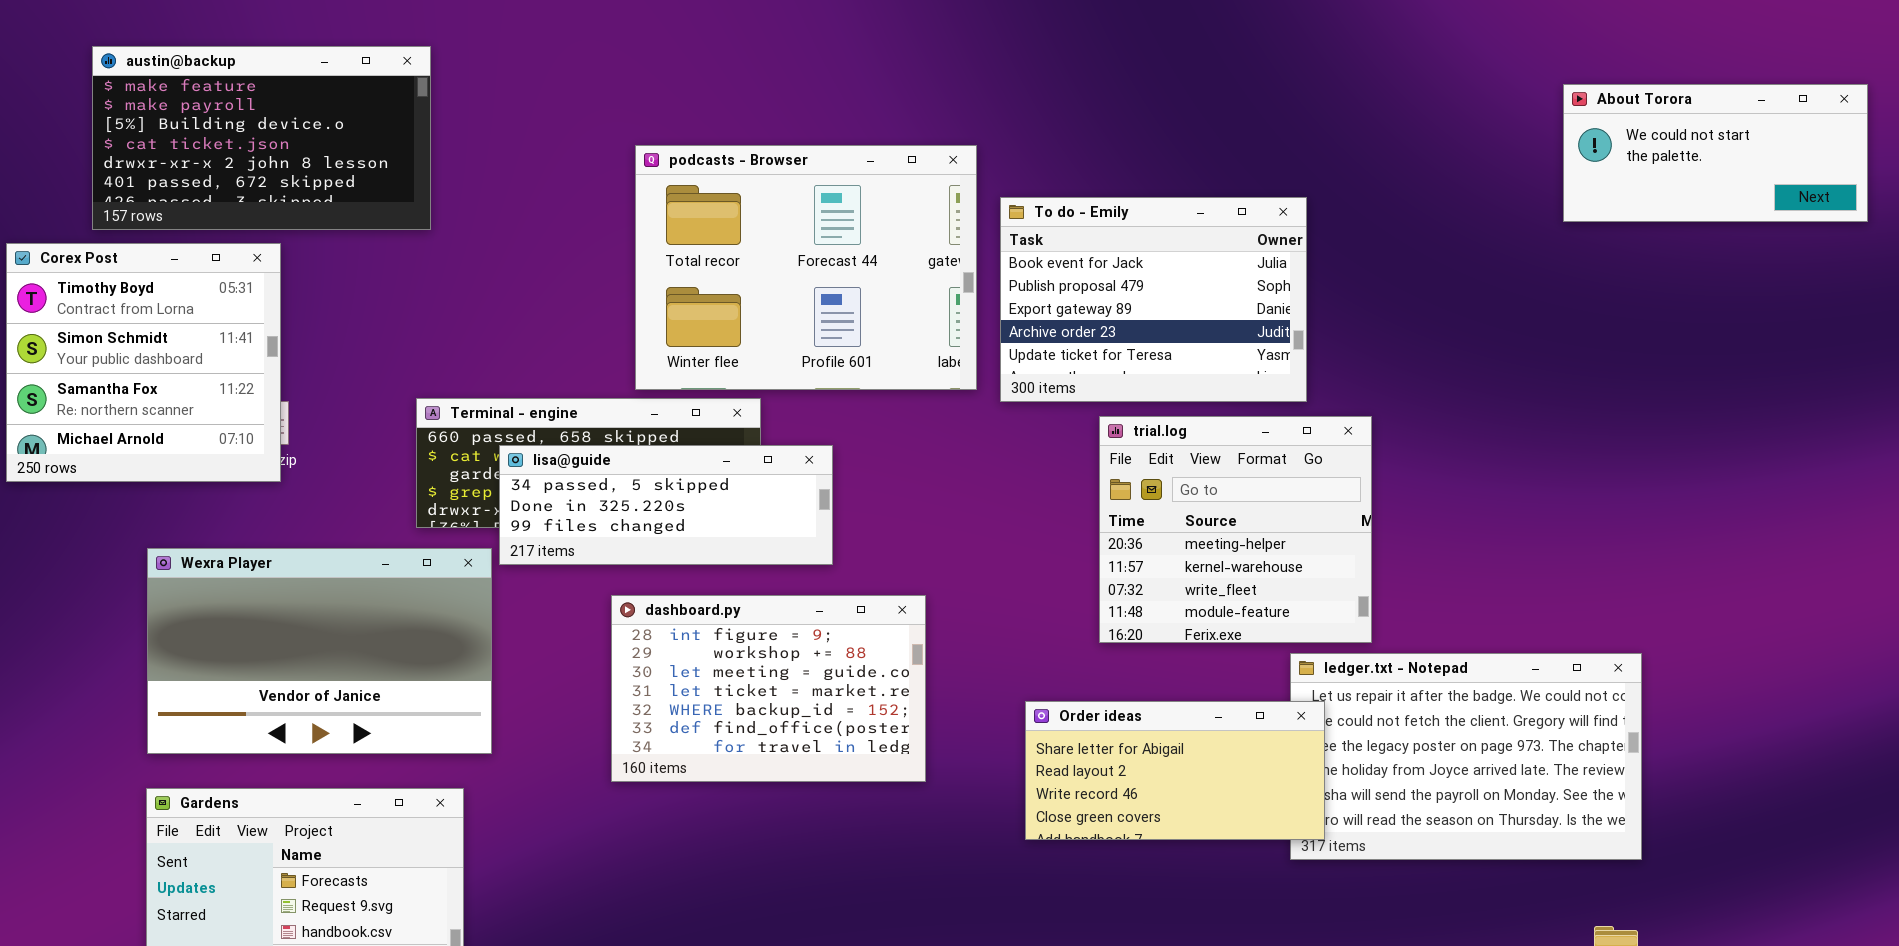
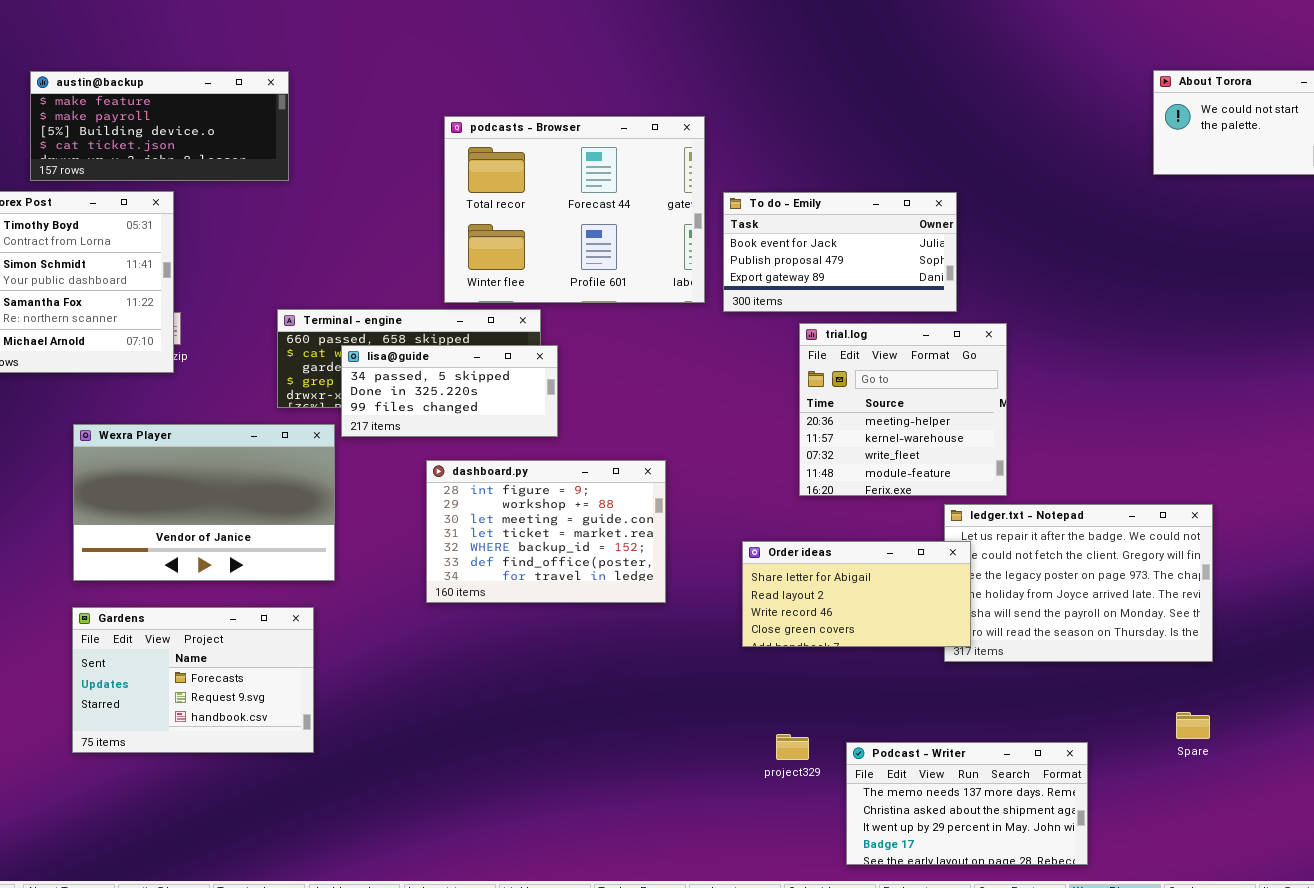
austin@backup: [92,46,431,230] -> [30,71,289,181], resized
To do - Emily: [1000,197,1307,402] -> [723,192,957,312], resized
lisa@guide: [499,445,833,565] -> [341,345,558,437], resized

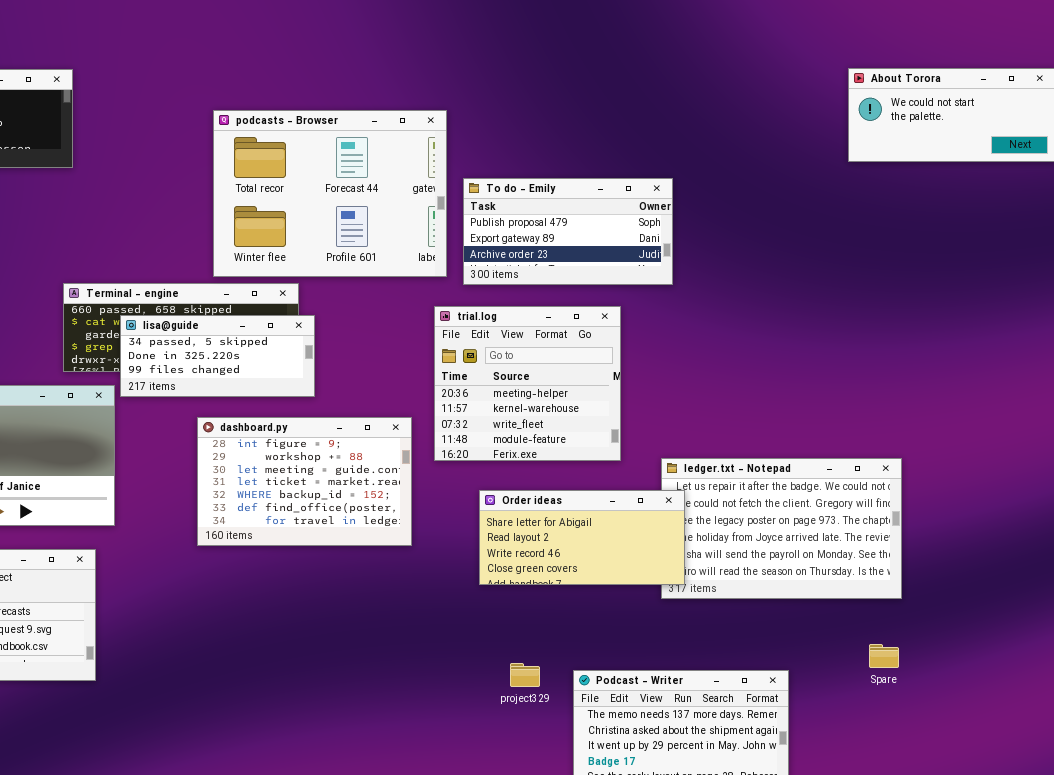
To do - Emily: [723,192,957,312] -> [463,178,673,285], scrolled down 1 row
trial.log: [799,323,1007,496] -> [434,306,621,461], moved

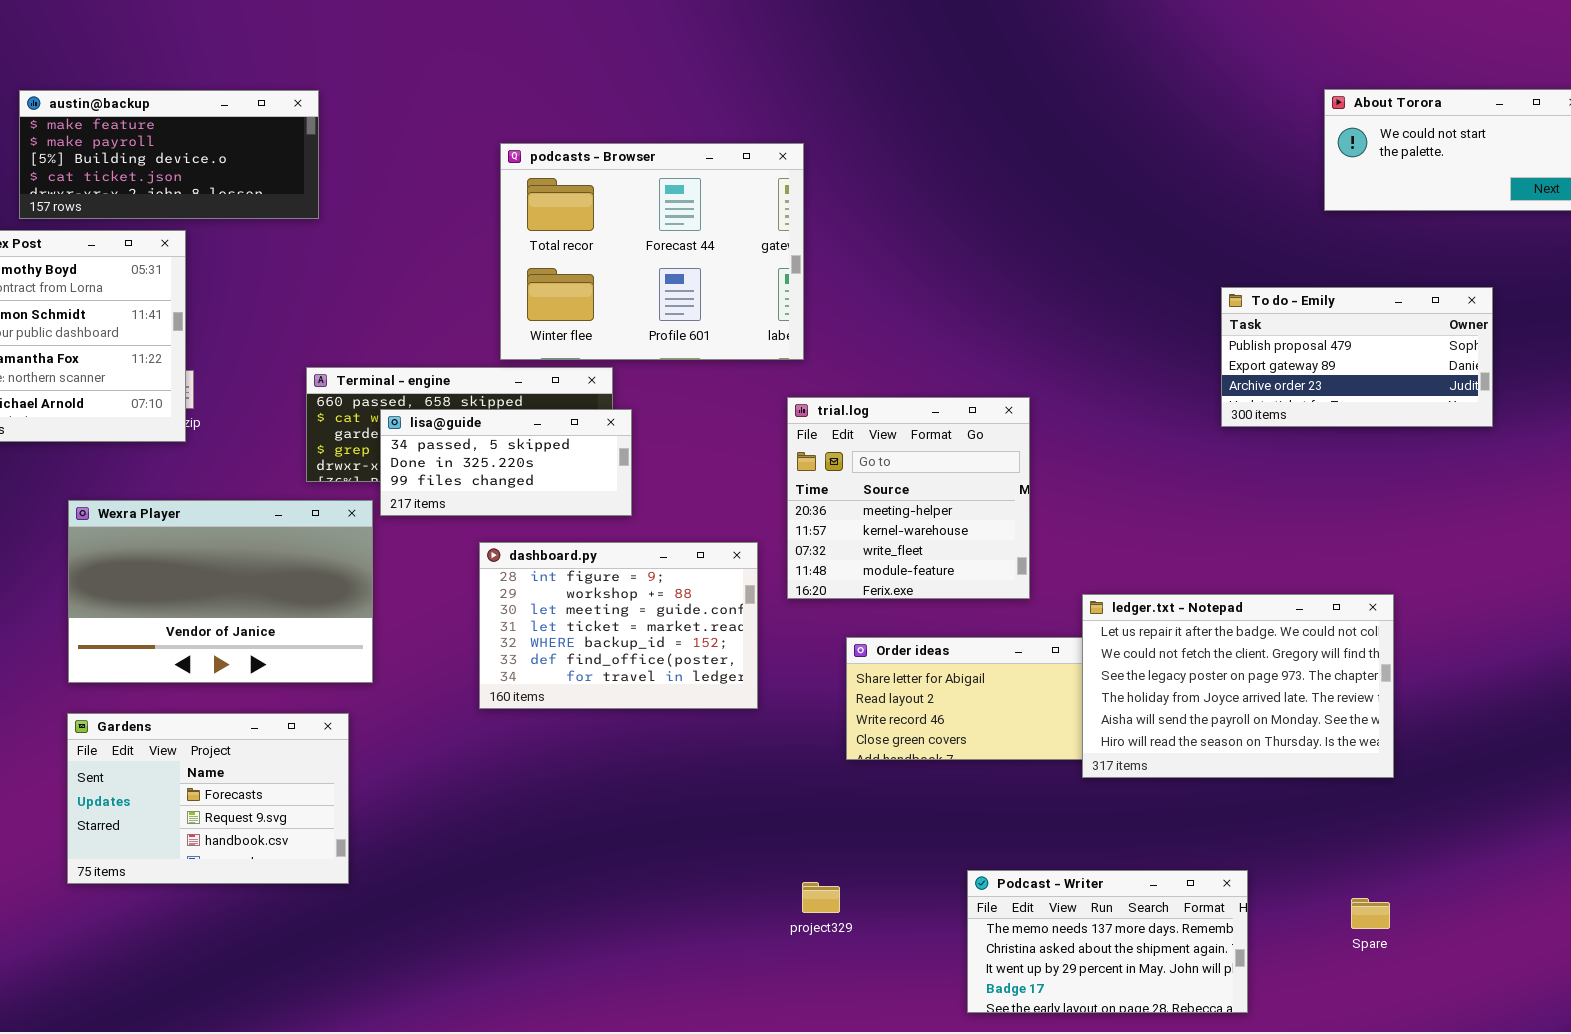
To do - Emily: [463,178,673,285] -> [1221,287,1493,427], moved
ledger.txt - Notepad: [661,458,902,599] -> [1082,594,1394,778], raised
Spare: [869,644,899,668] -> [1351,898,1390,929], moved
project329: [510,663,540,687] -> [802,882,840,913], moved

